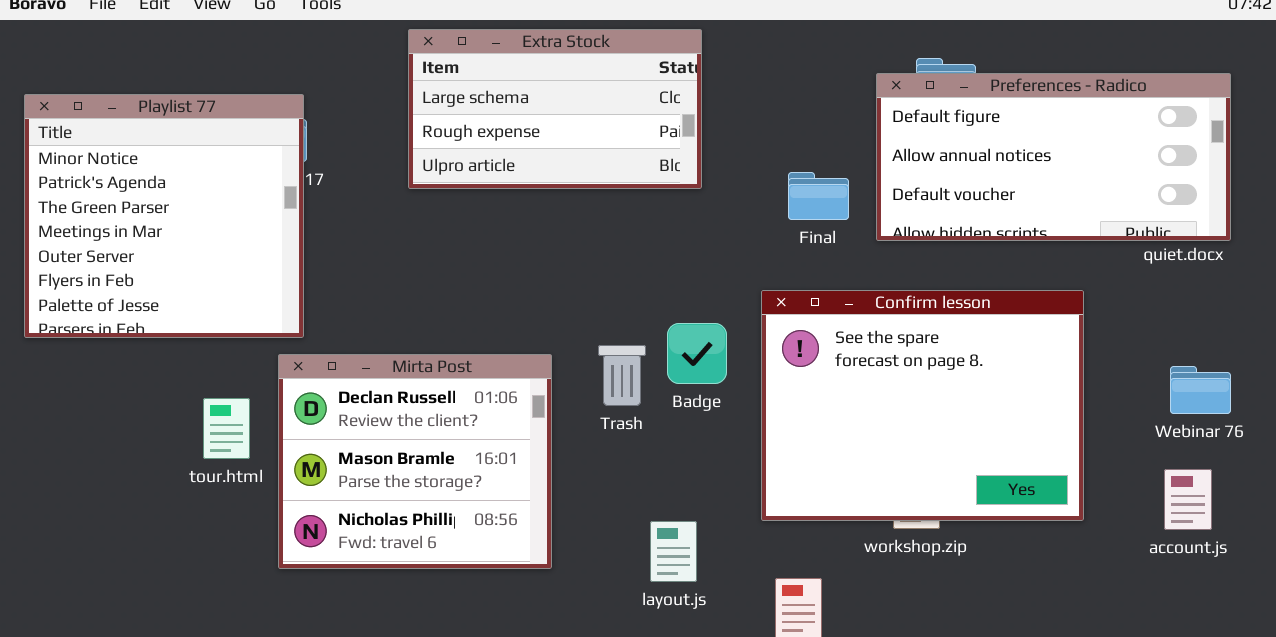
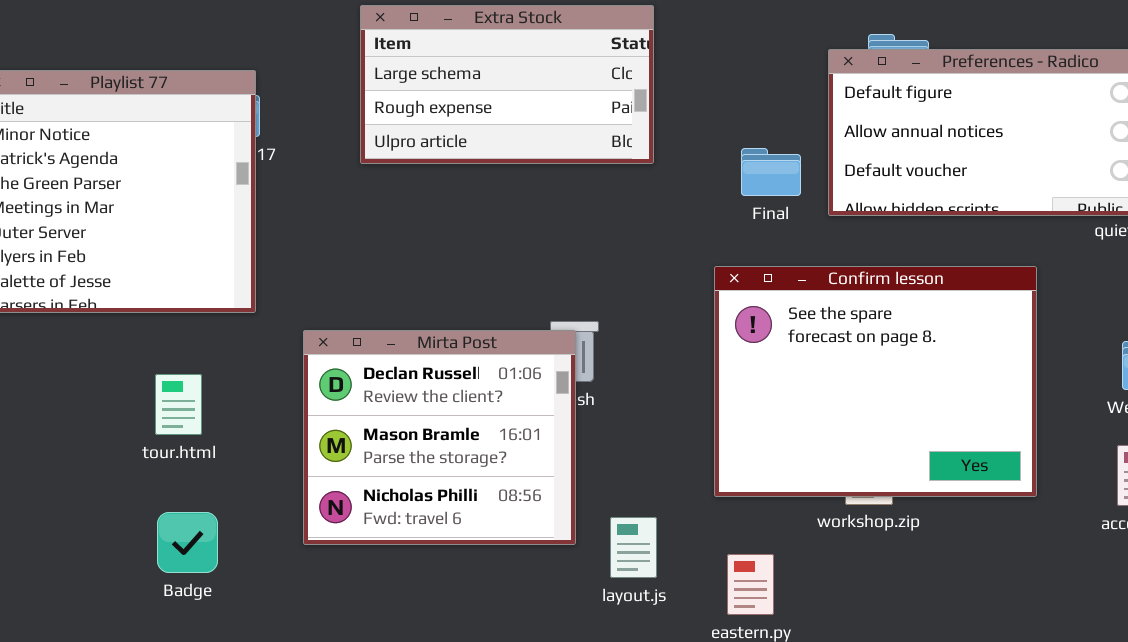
Badge: [667,323,727,384] -> [157,512,218,573], moved
Mirta Post: [278,354,552,569] -> [303,330,576,545], moved
layout.js: [650,521,697,582] -> [610,517,657,578], moved

